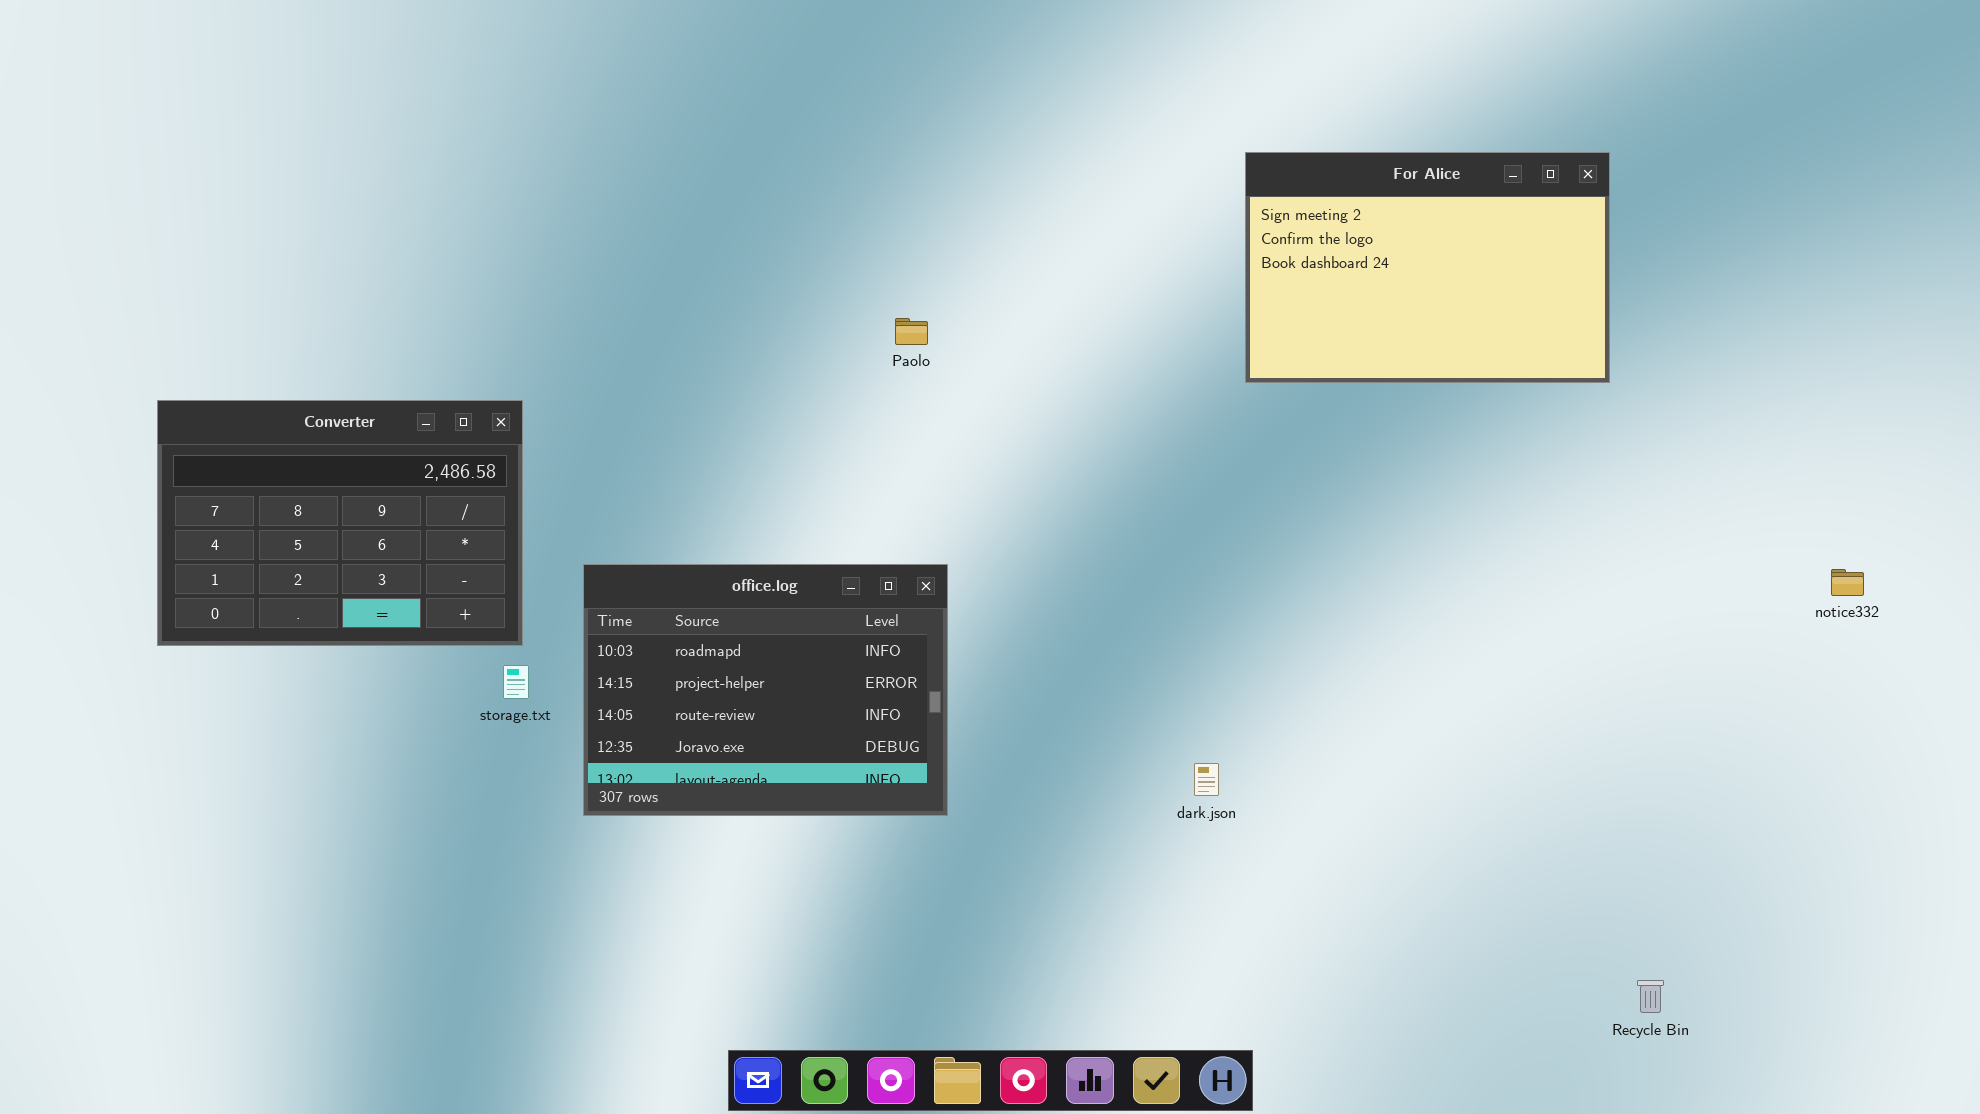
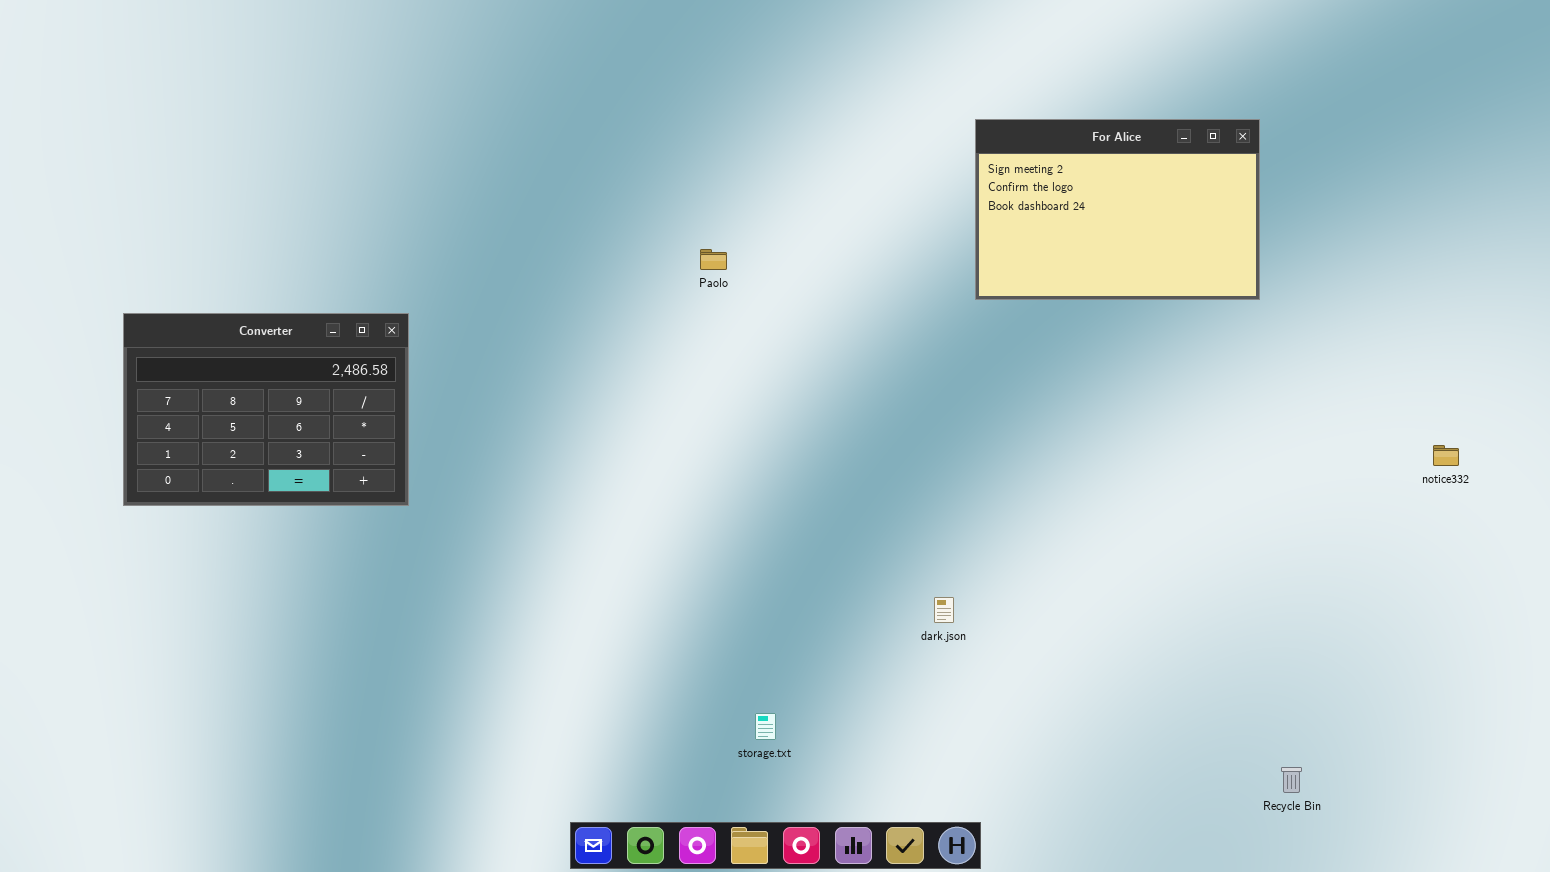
office.log: [583,564,948,816] -> none, closed
storage.txt: [503,665,529,699] -> [755,713,776,740], moved

